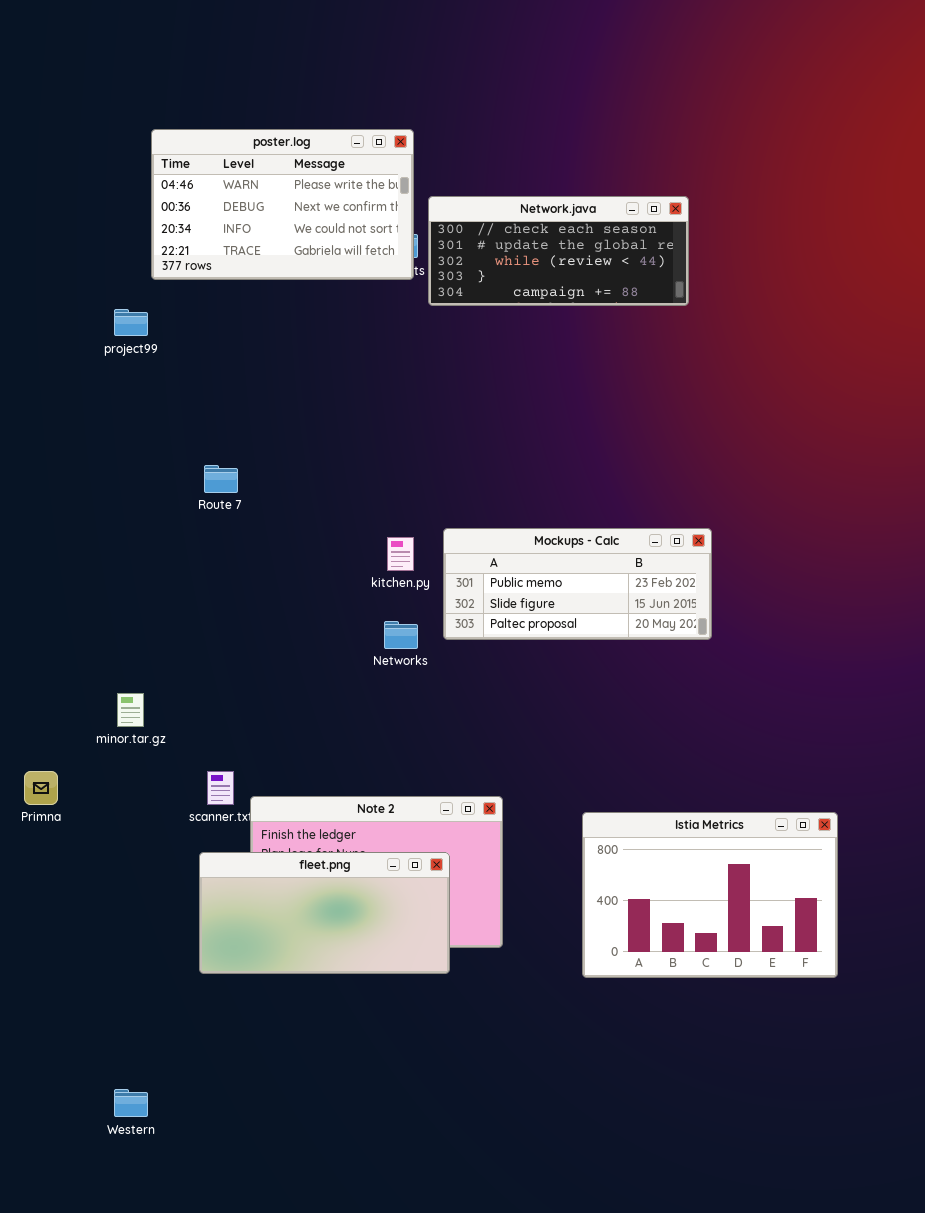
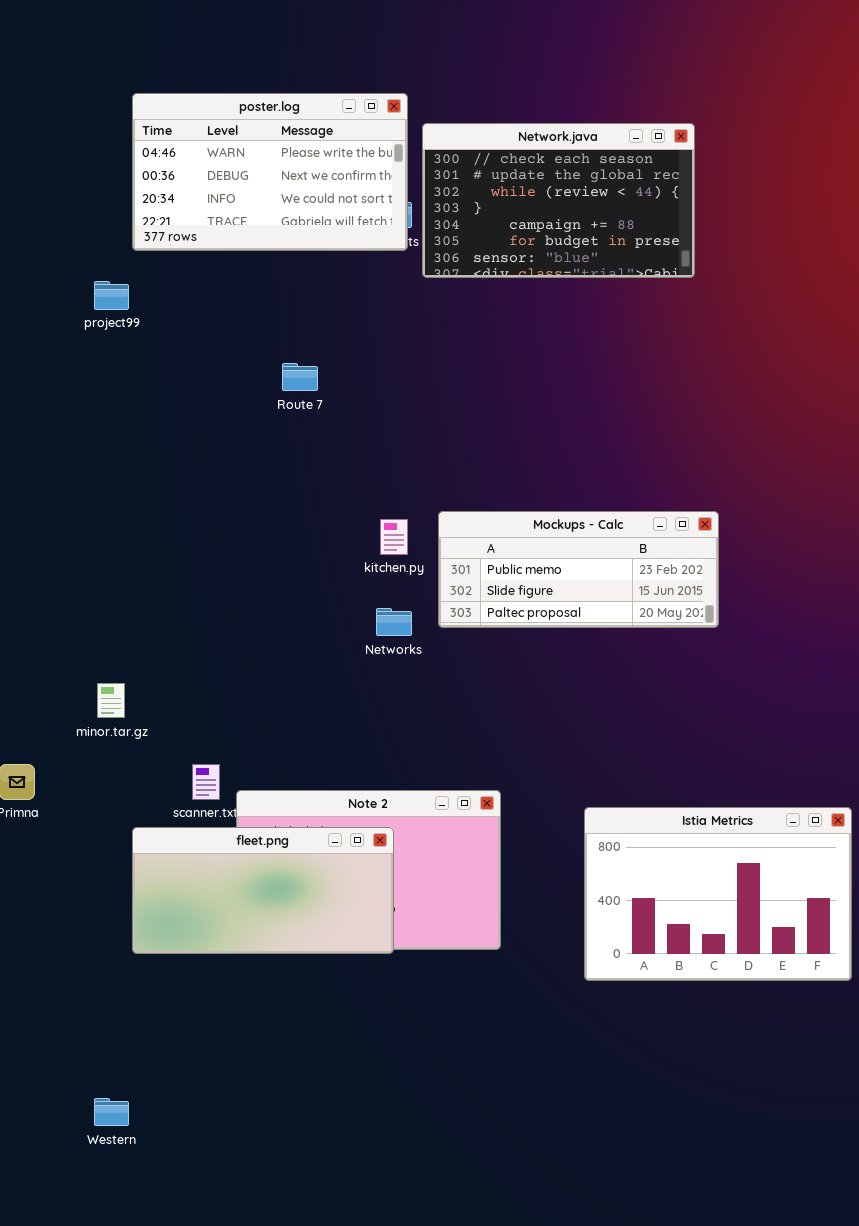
Network.java: [428,196,689,306] -> [422,123,695,278], resized
Route 7: [204,465,238,493] -> [282,363,318,391], moved
fleet.png: [199,852,450,974] -> [132,827,394,954], moved

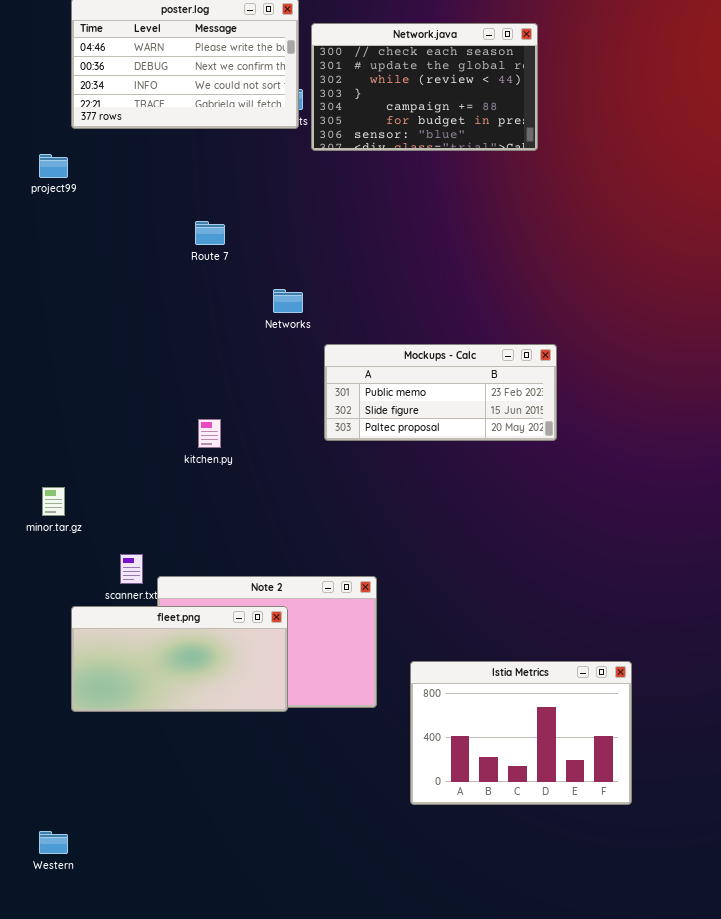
kitchen.py: [380,519,408,555] -> [198,419,221,448], moved
Networks: [376,608,412,636] -> [273,289,303,313], moved
Istia Metrics: [584,807,852,981] -> [410,661,632,805], moved

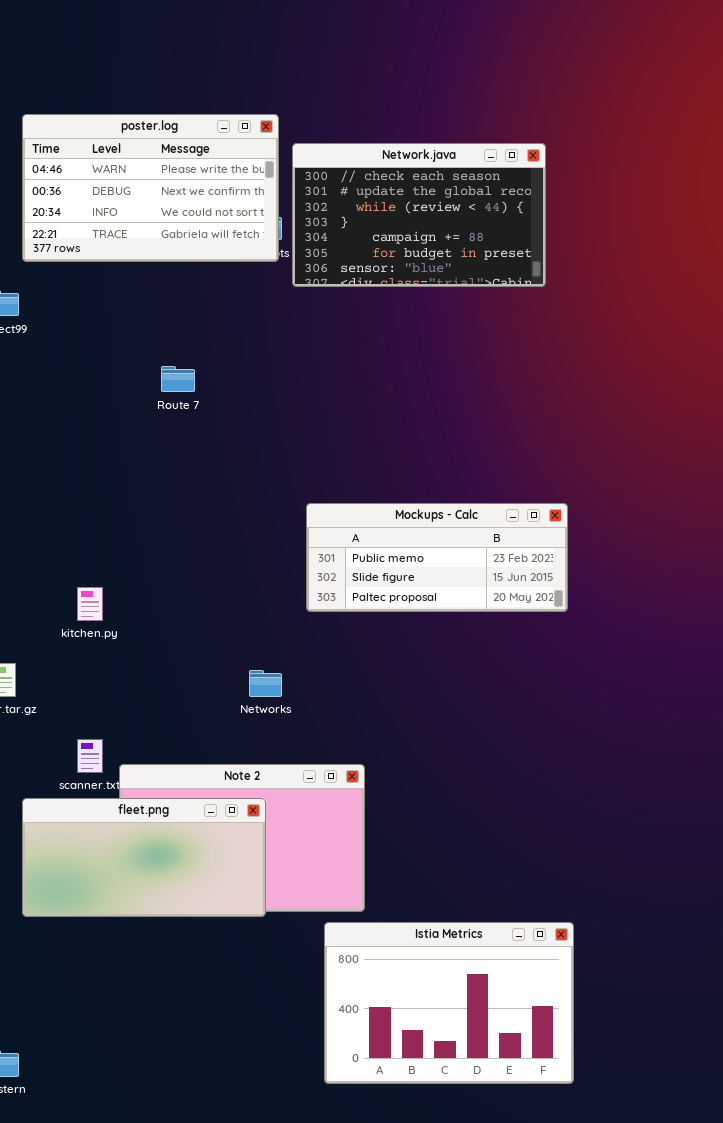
Networks: [273,289,303,313] -> [249,670,282,697], moved
kitchen.py: [198,419,221,448] -> [77,587,103,621], moved
Istia Metrics: [410,661,632,805] -> [324,922,574,1084], moved

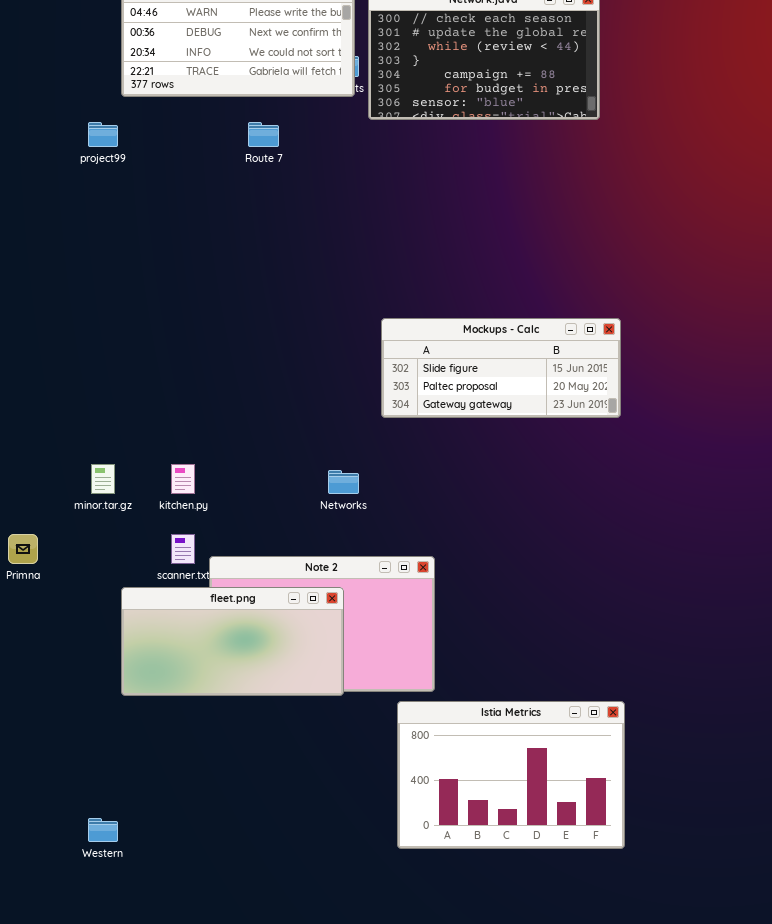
Route 7: [161,366,195,392] -> [248,122,279,147], moved
Mockups - Calc: [306,503,568,612] -> [381,318,621,418], scrolled down 1 row
kitchen.py: [77,587,103,621] -> [171,464,195,494], moved

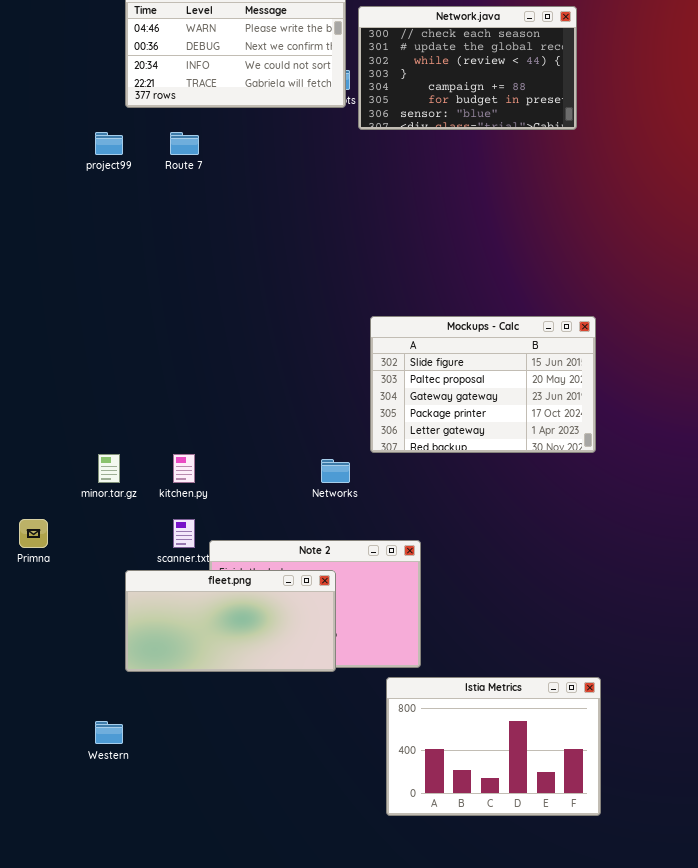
Route 7: [248,122,279,147] -> [170,132,199,155], moved
Mockups - Calc: [381,318,621,418] -> [370,316,596,453], resized
Western: [88,818,118,842] -> [95,721,123,744], moved

